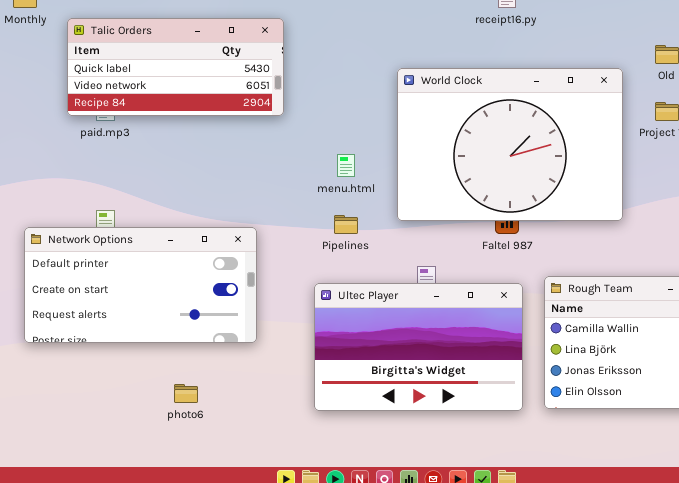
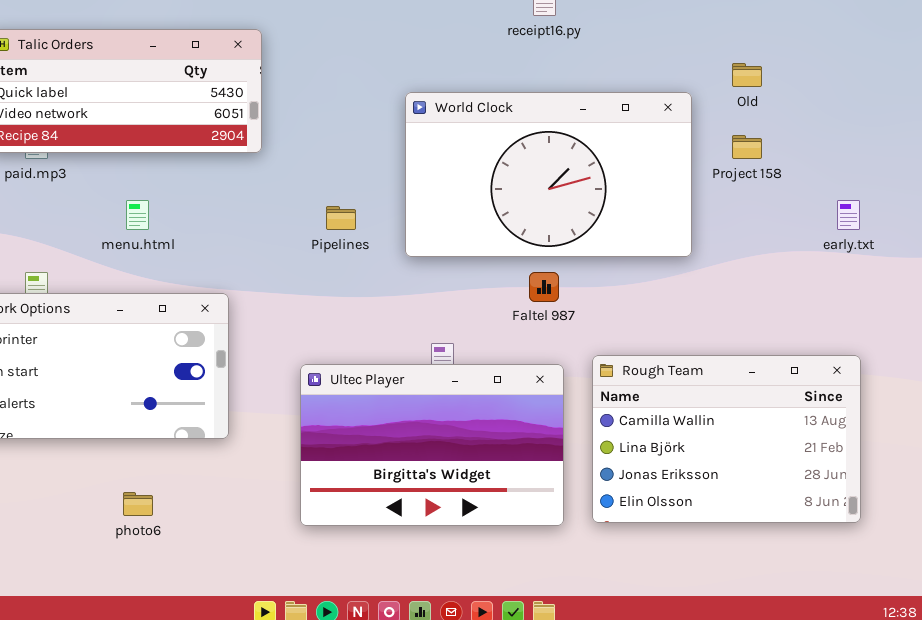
World Clock: [397,68,623,221] -> [405,92,692,257], resized
menu.html: [337,154,355,177] -> [126,200,149,230], moved
Pipelines: [334,215,358,234] -> [326,206,356,230], moved

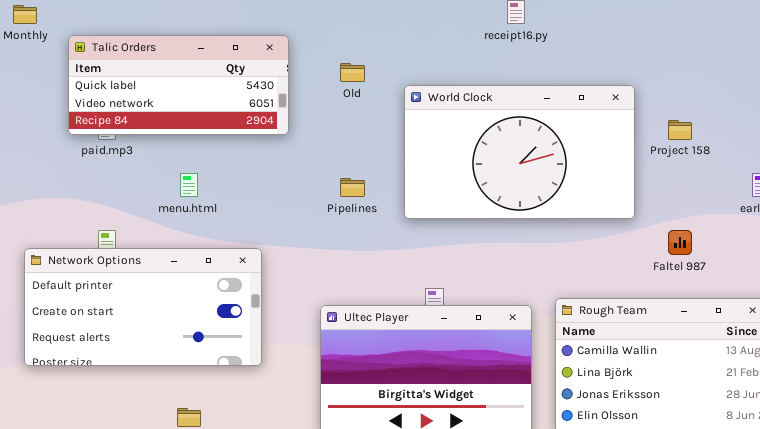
Old: [732,63,762,87] -> [340,63,365,82], moved
Faltel 987: [529,272,559,302] -> [668,230,692,255], moved

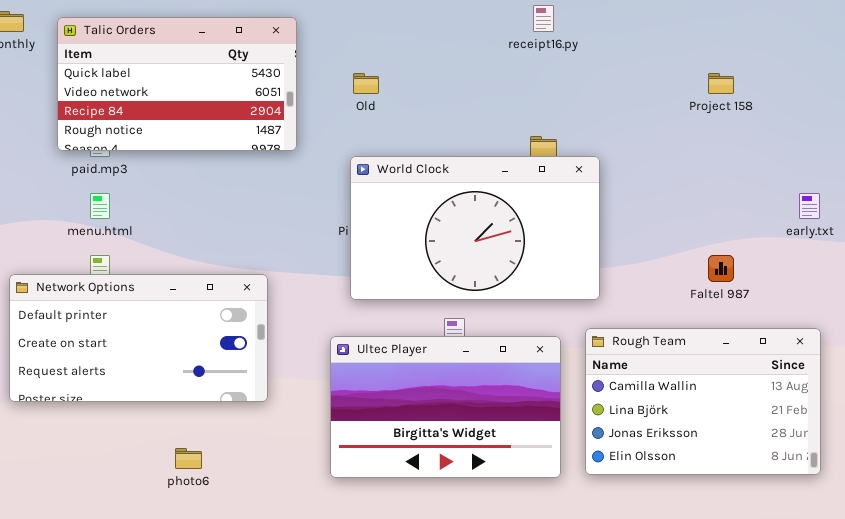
Talic Orders: [68,35,289,135] -> [57,17,297,151], resized
World Clock: [404,85,635,219] -> [350,156,600,300], moved
Project 158: [668,120,692,140] -> [708,73,734,94], moved
menu.html: [180,173,198,197] -> [90,193,110,219], moved

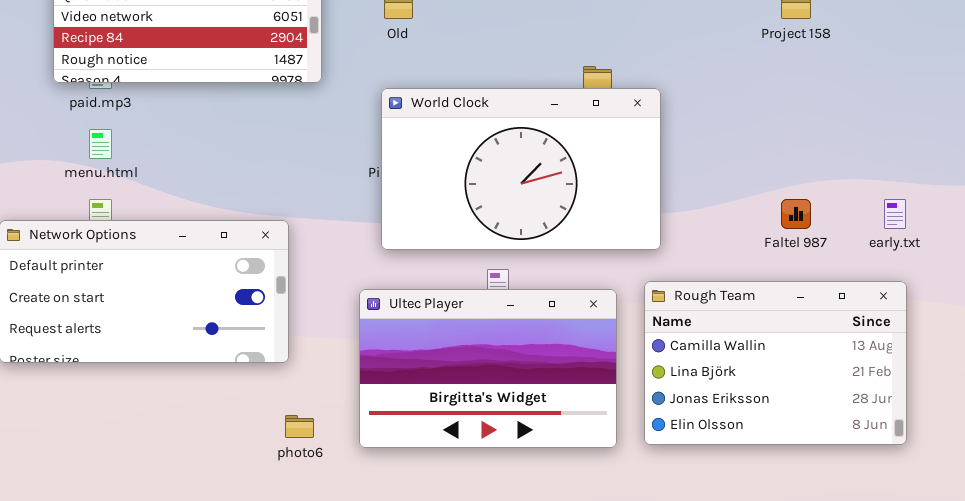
early.txt: [799,193,820,219] -> [884,199,906,229], moved
photo6: [175,448,202,469] -> [285,415,314,438], moved

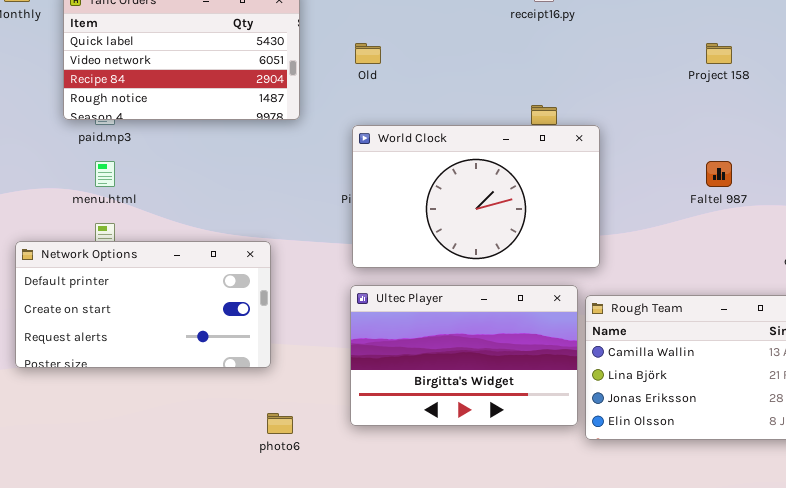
Faltel 987: [781,199,811,229] -> [706,161,732,187], moved
Ultec Player: [359,289,617,448] -> [350,285,578,426], moved

